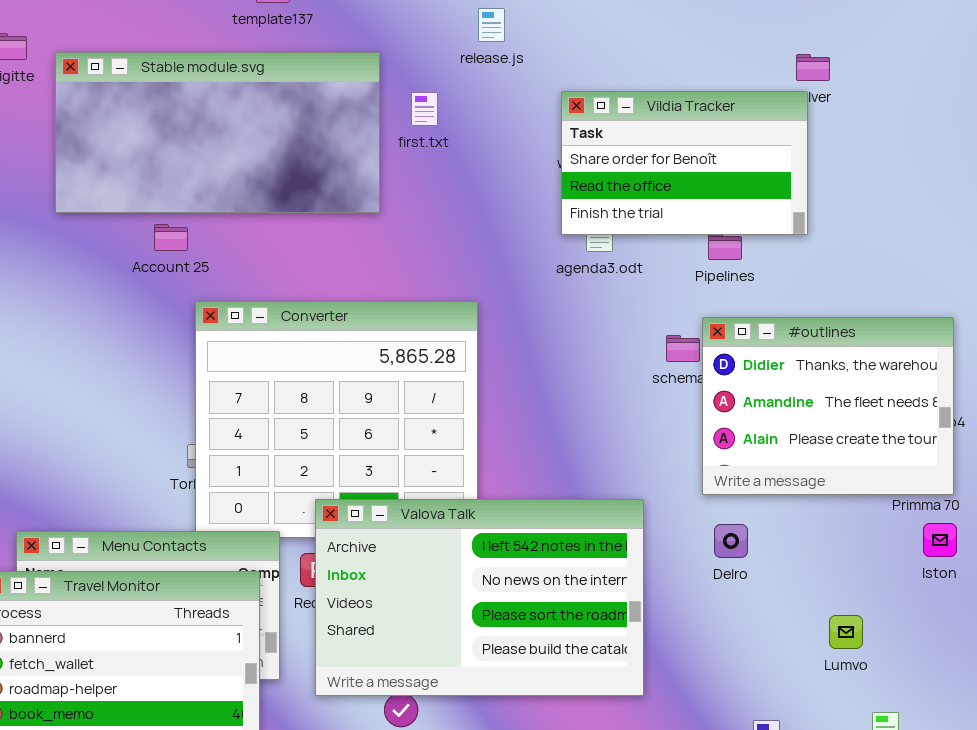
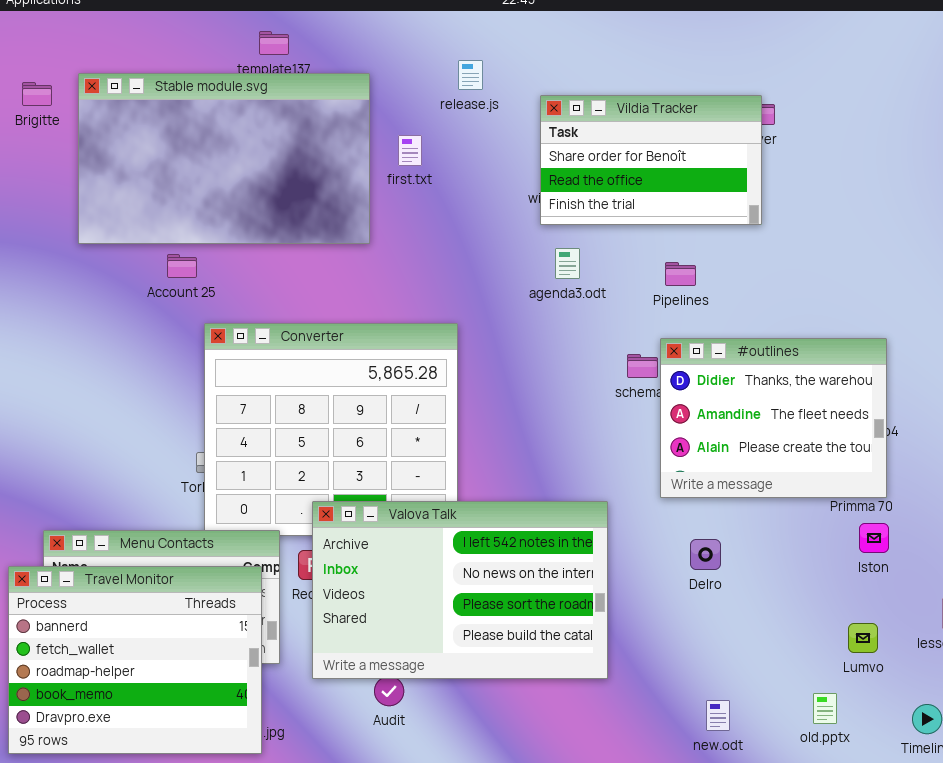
Stable module.svg: [55,52,380,213] -> [78,73,370,244], resized
Vildia Tracker: [561,91,808,235] -> [540,95,762,225], moved
Delro: [714,524,748,558] -> [690,539,721,570], moved
Lumvo: [829,615,863,649] -> [848,623,878,653], moved

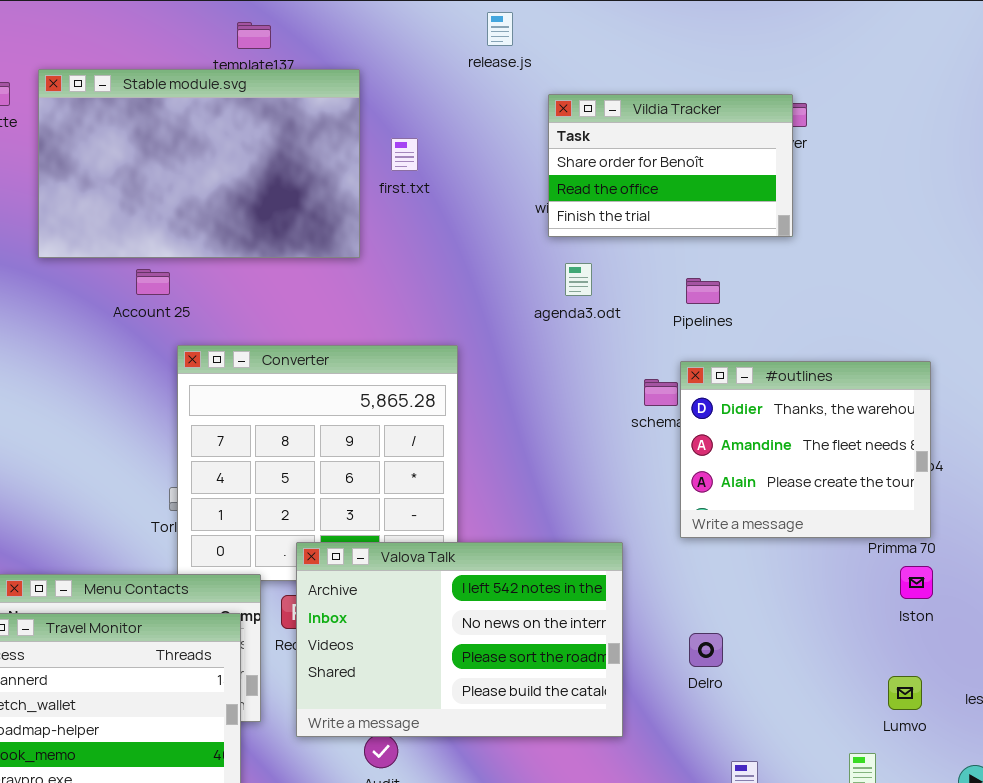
release.js: [458,60,483,90] -> [487,12,513,46], moved
Delro: [690,539,721,570] -> [689,633,723,667], moved

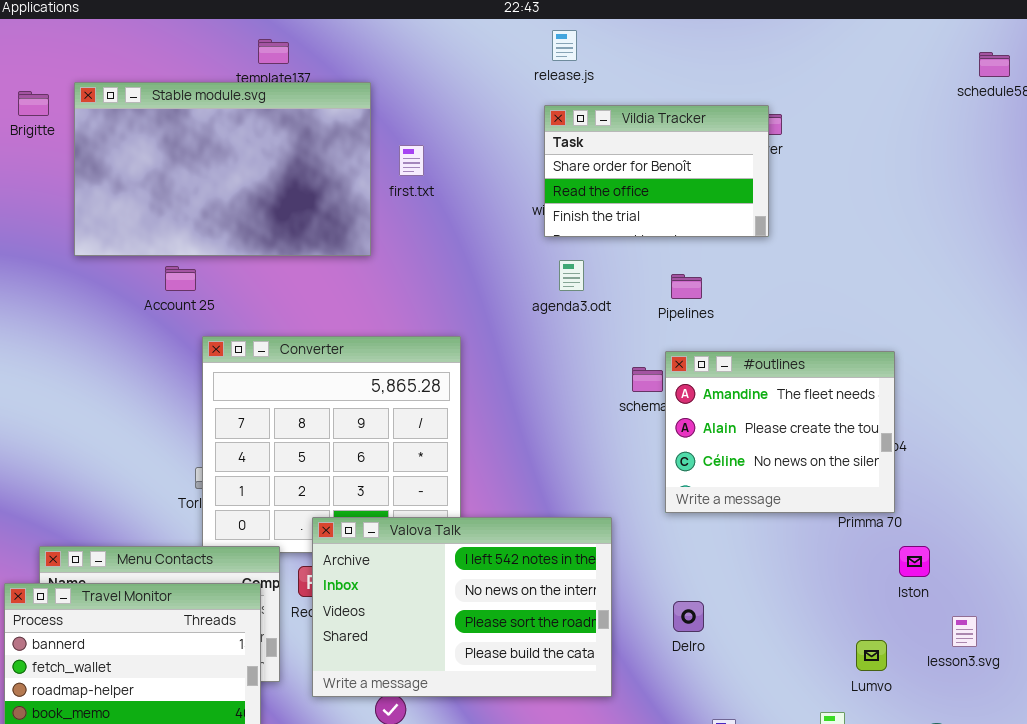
release.js: [487,12,513,46] -> [552,30,577,61], moved
#outlines: [680,361,931,538] -> [665,351,895,513], scrolled down 1 row
Iston: [900,566,933,599] -> [899,546,930,577], moved

